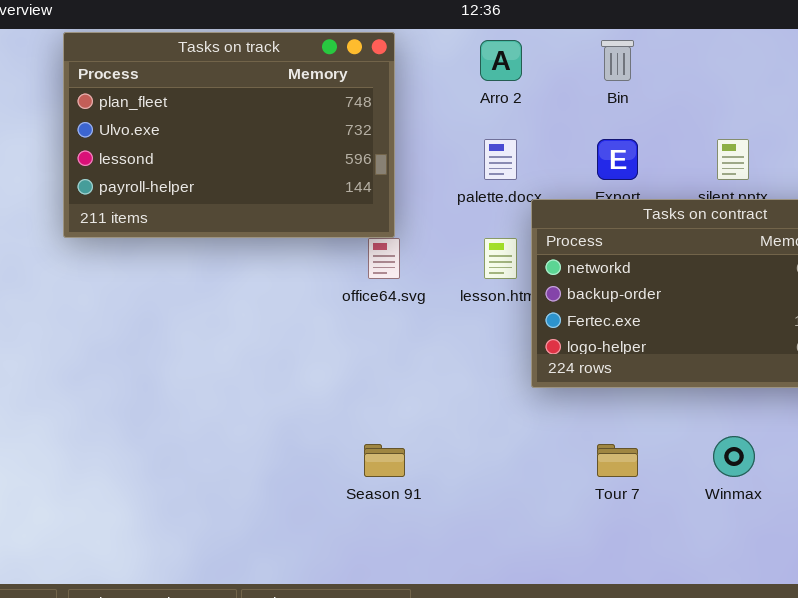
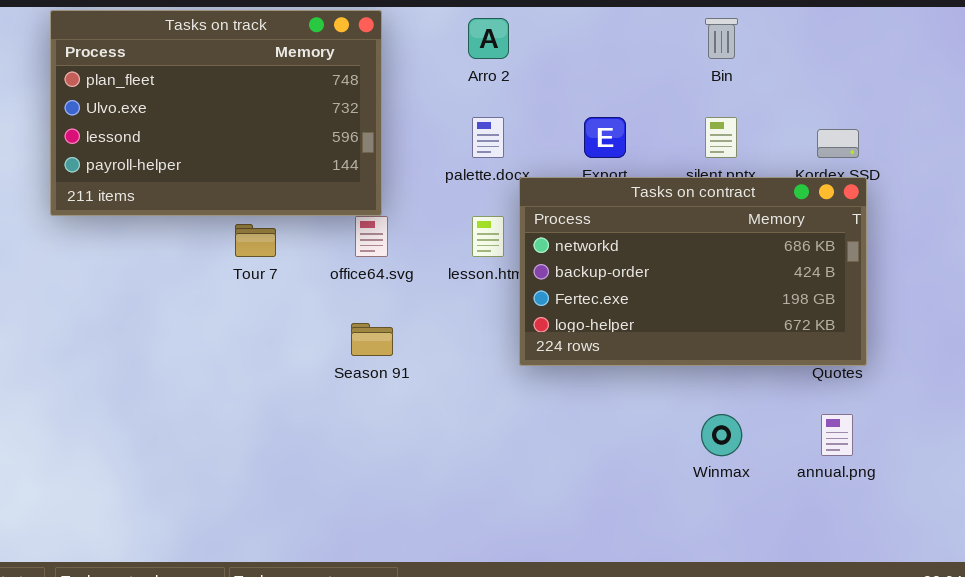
Bin: [601,40,634,81] -> [705,18,738,59], moved
Season 91: [364,444,405,477] -> [351,323,393,356], moved
Tour 7: [597,444,638,477] -> [235,224,276,257], moved

